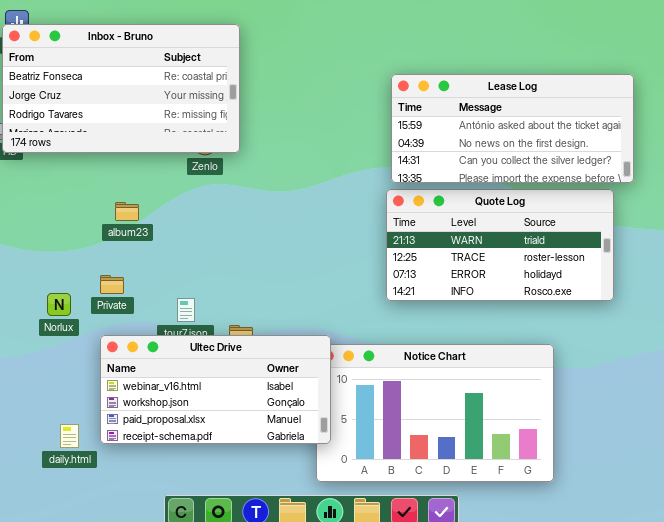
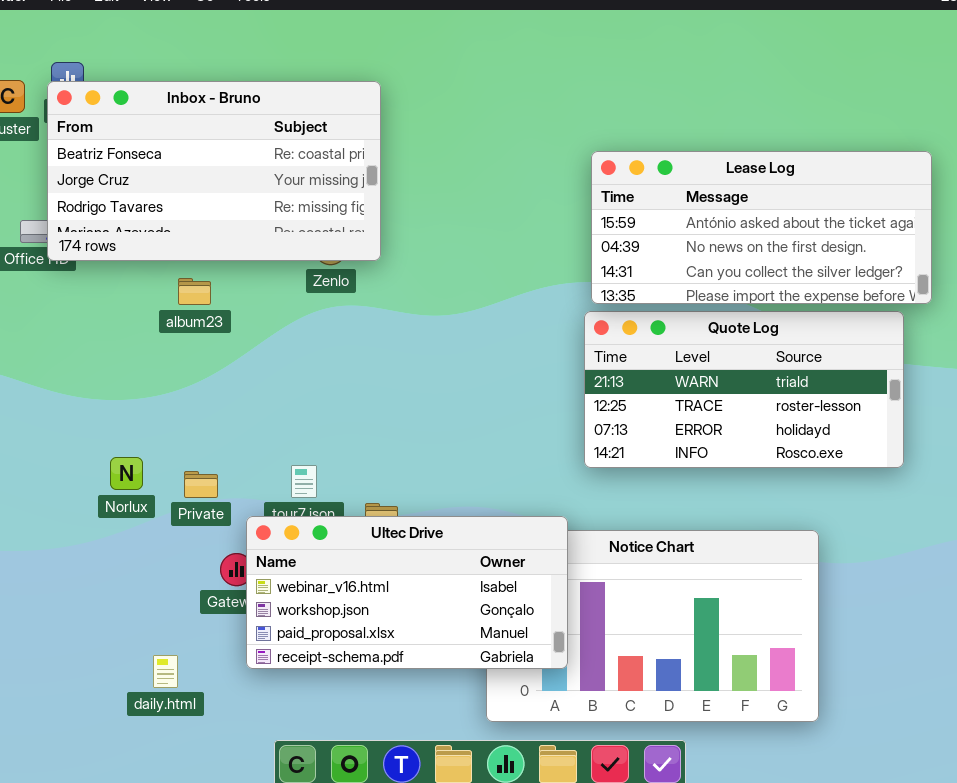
album23: [115,202,139,221] -> [178,278,211,305], moved
Private: [100,275,124,294] -> [184,471,218,498], moved
Ultec Drive: [100,335,331,444] -> [246,516,568,669], moved
daily.html: [60,424,79,448] -> [153,655,178,688], moved

